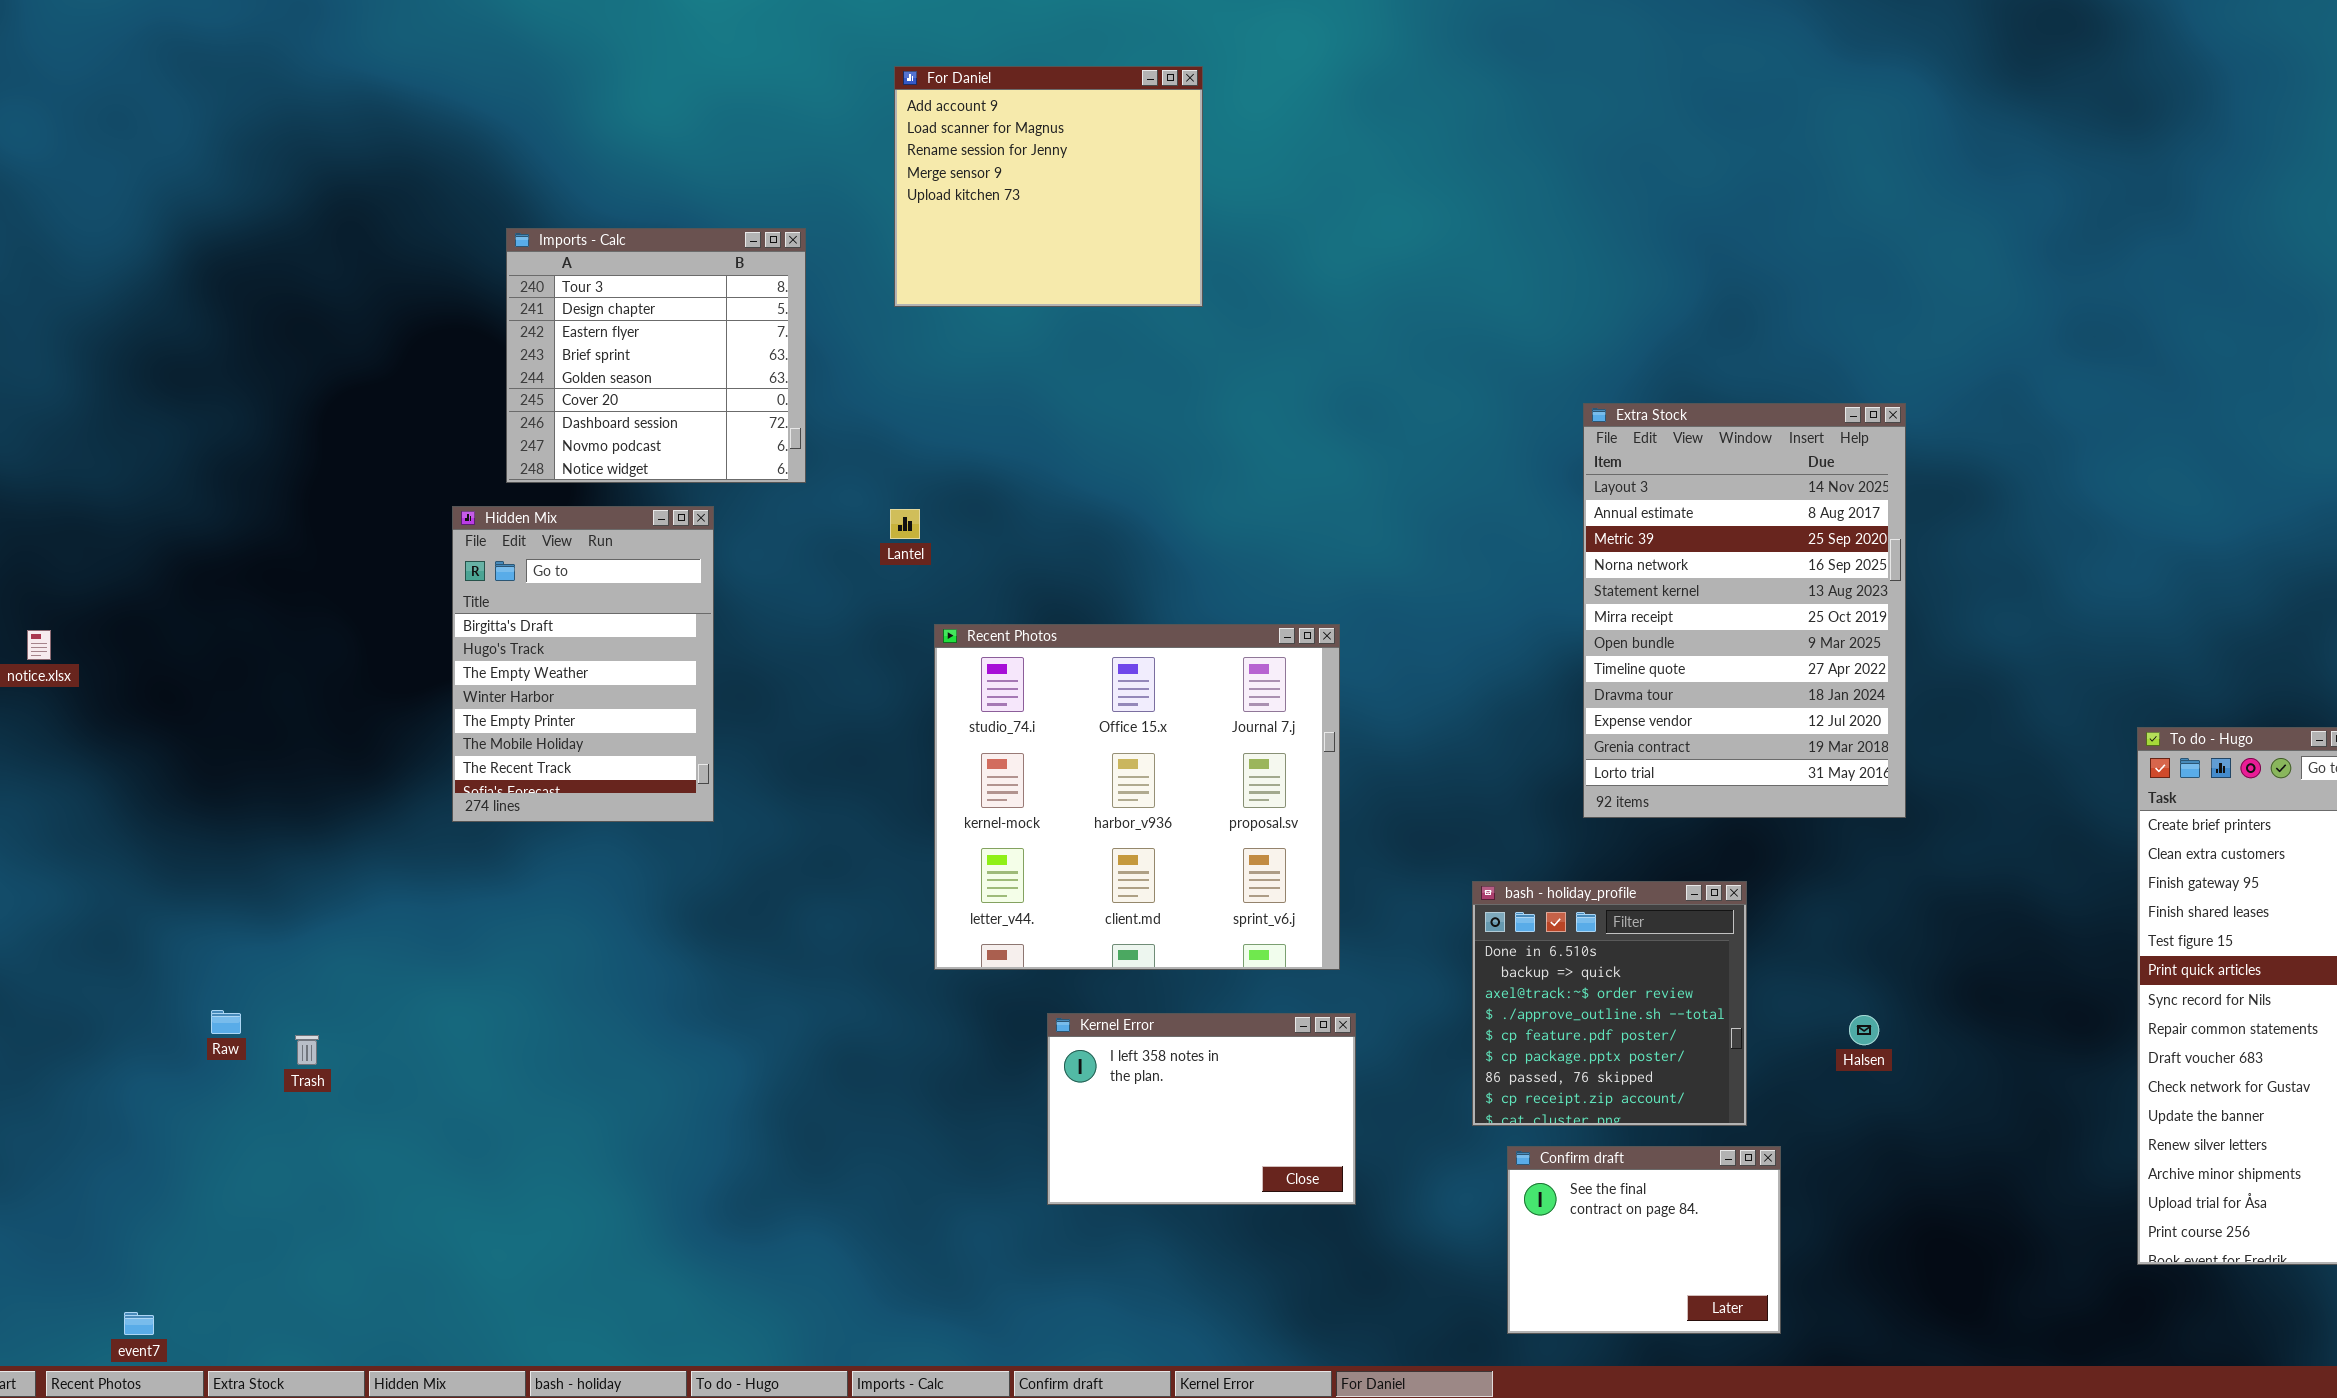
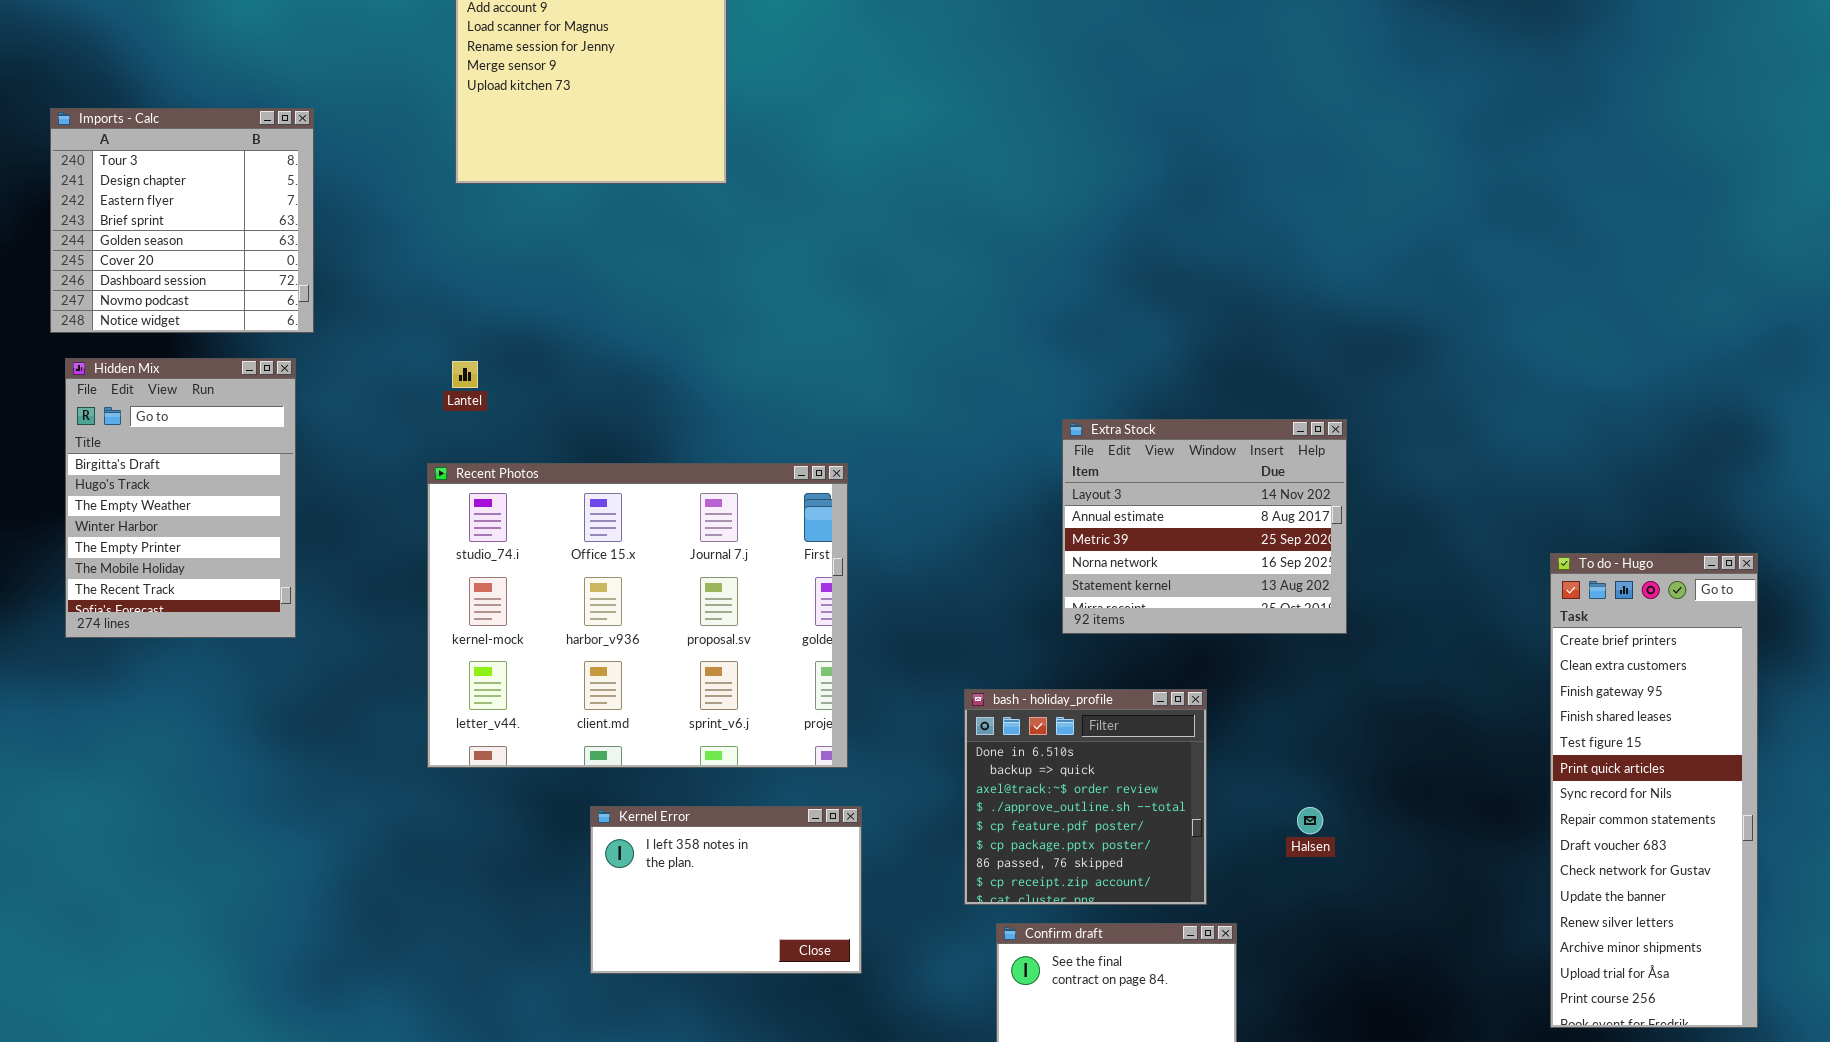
Imports - Calc: [506,228,806,483] -> [50,108,314,333], moved
Extra Stock: [1583,403,1906,818] -> [1062,419,1347,634], resized
Recent Photos: [934,624,1340,970] -> [427,463,848,768], resized

